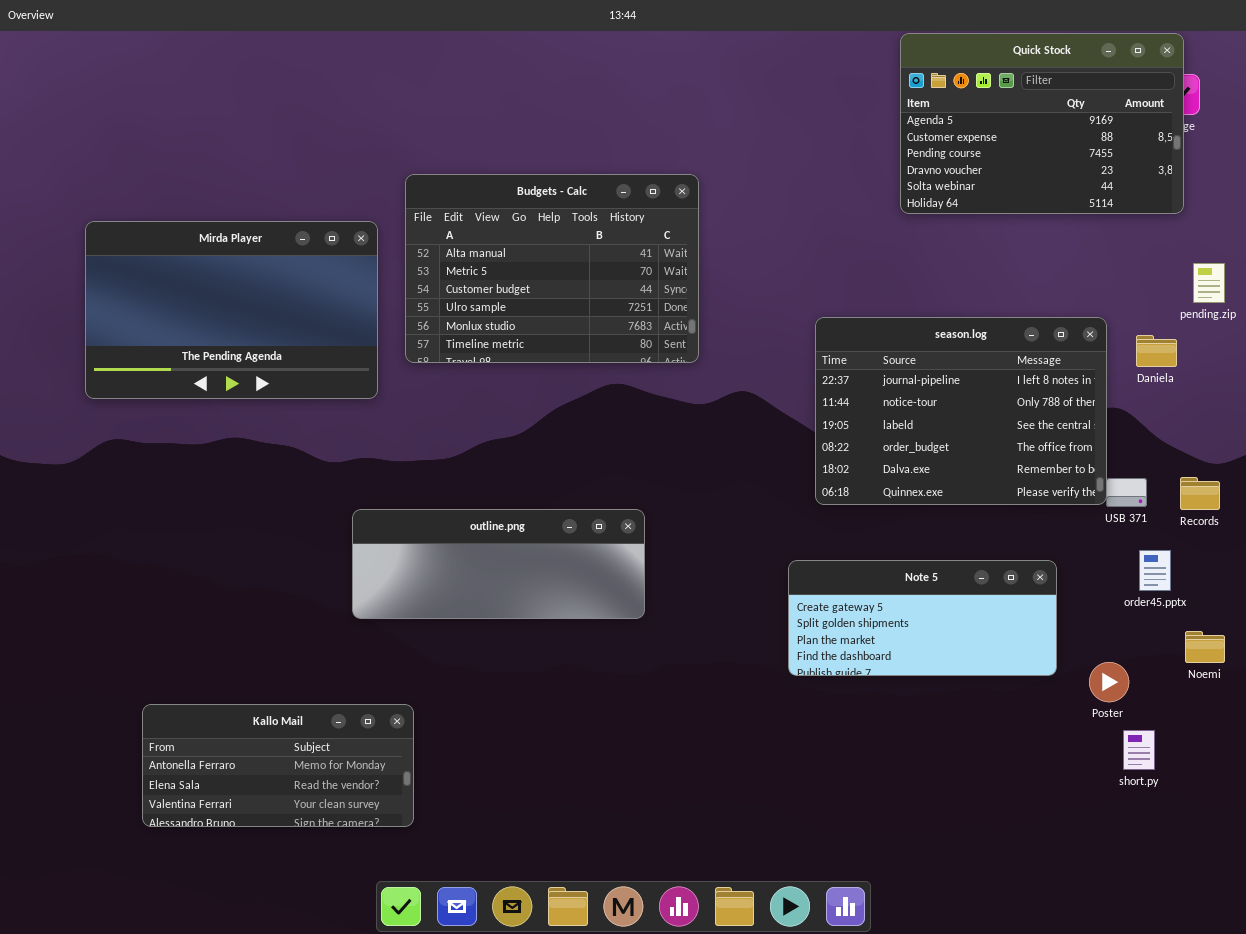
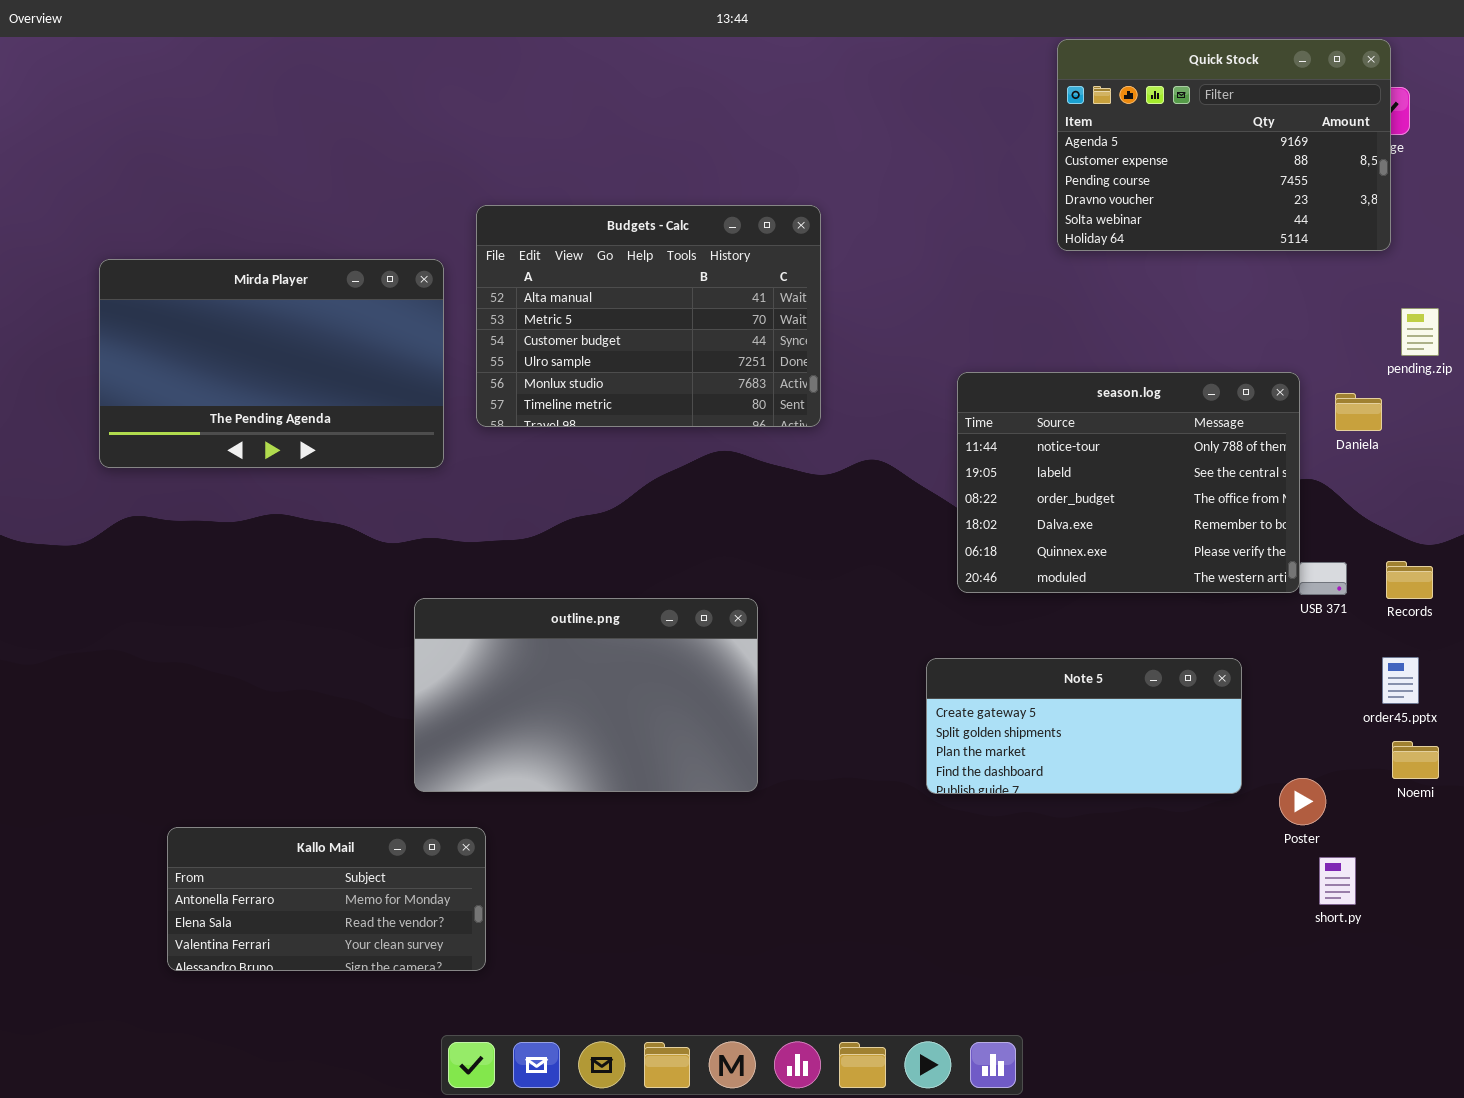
season.log: [815,317,1107,505] -> [957,372,1300,593], scrolled down 1 row
outline.png: [352,509,645,619] -> [414,598,758,792], resized
order45.pptx: [1139,550,1171,591] -> [1382,657,1419,704], moved

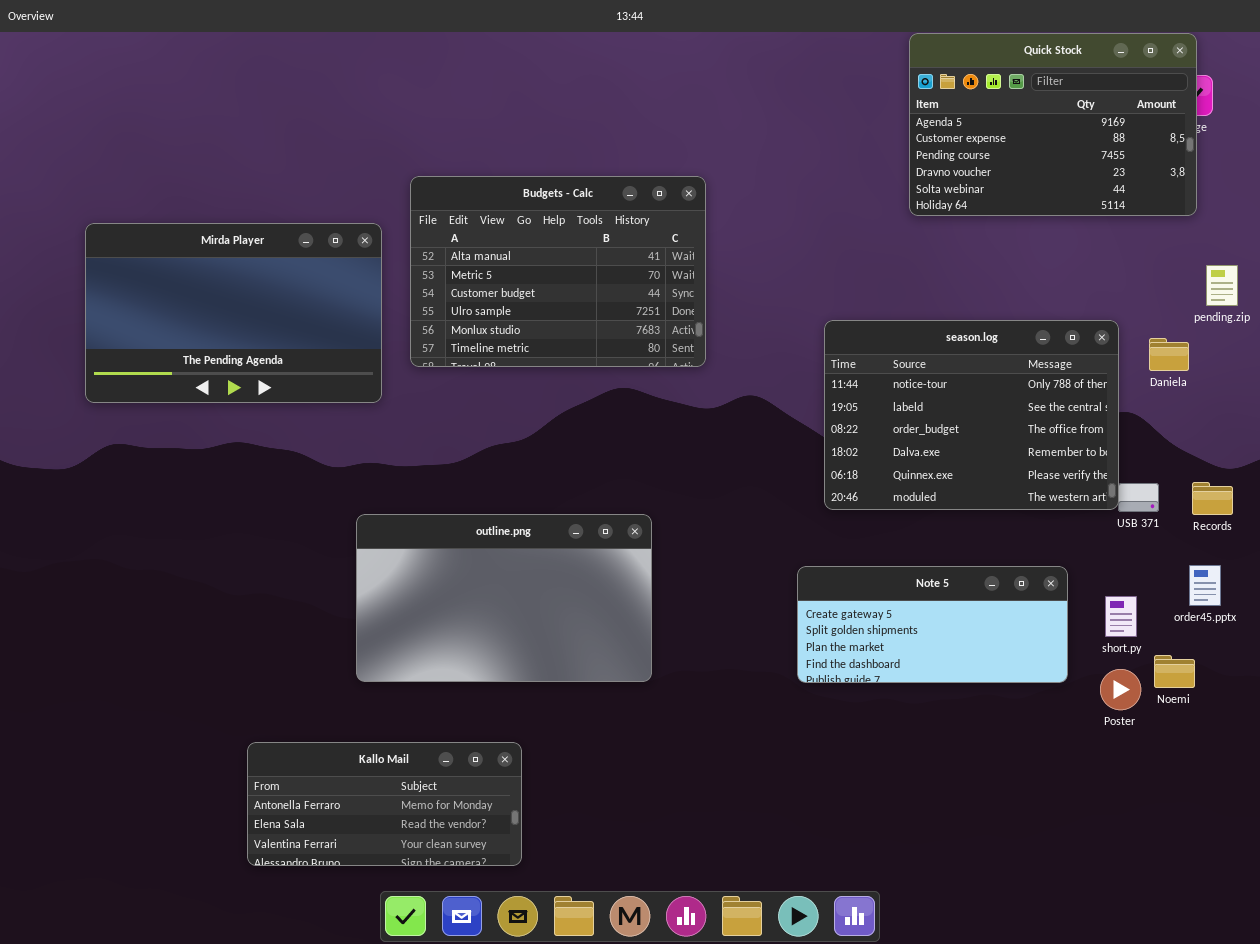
Noemi: [1392,741,1439,779] -> [1154,655,1195,688], moved
Kallo Mail: [167,827,486,971] -> [247,742,522,866], moved
short.py: [1319,857,1356,905] -> [1105,596,1137,637], moved

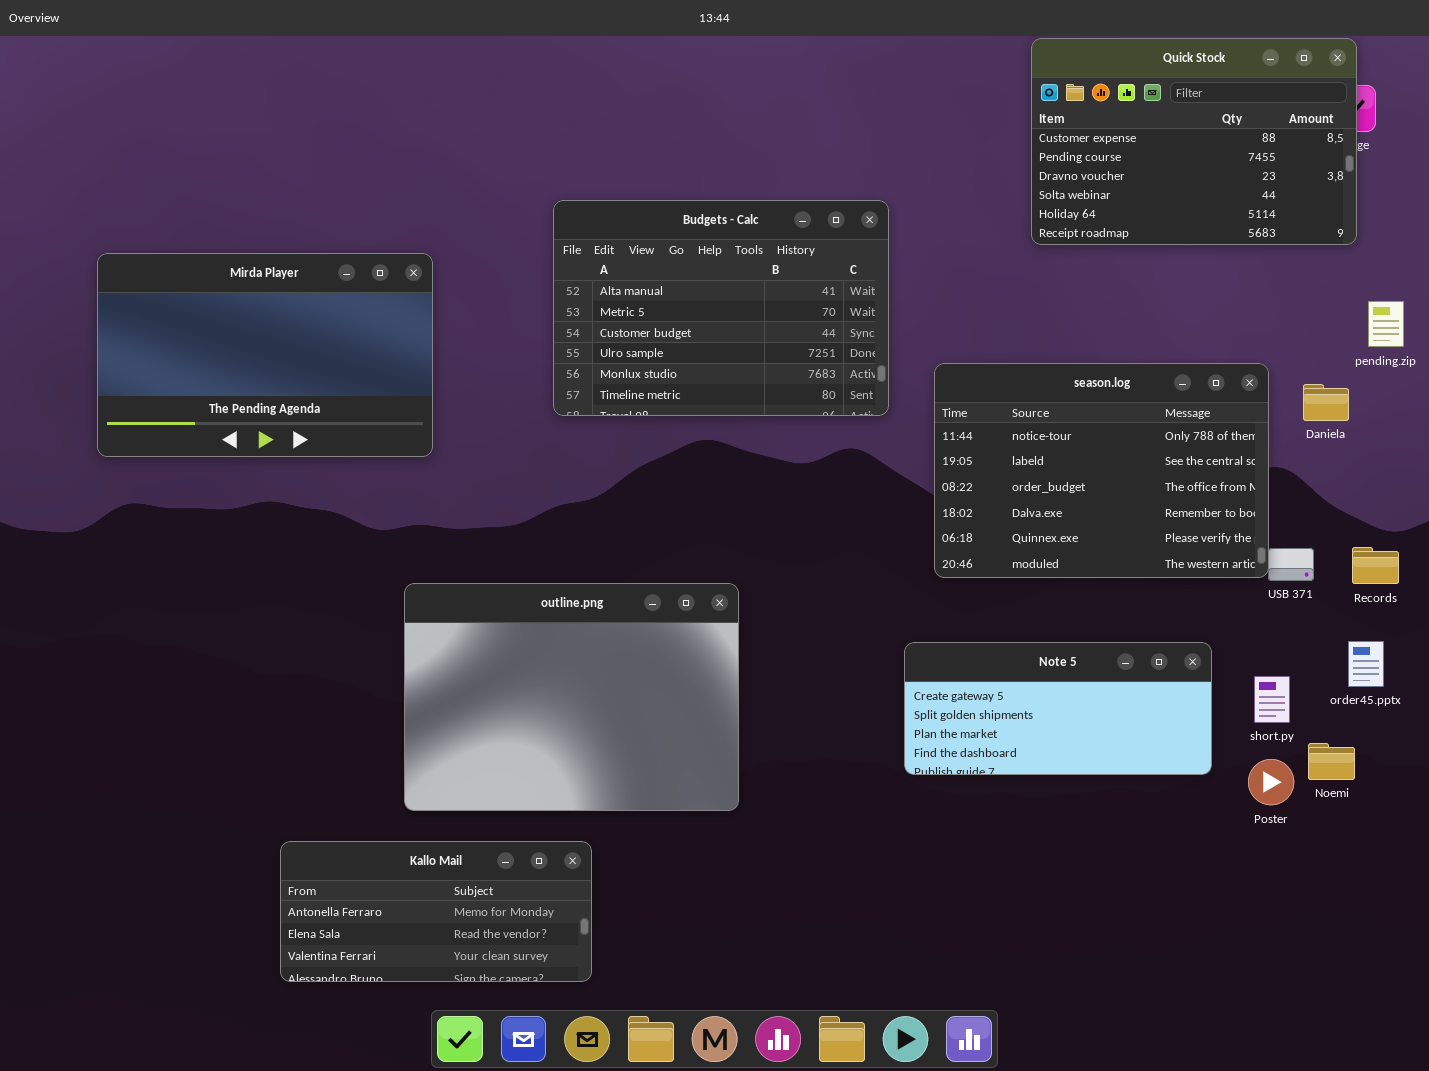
Quick Stock: [909,33,1197,216] -> [1031,38,1357,245], scrolled down 1 row
Budgets - Calc: [410,176,706,367] -> [553,200,889,416], moved
outline.png: [356,514,652,682] -> [404,583,739,811], resized

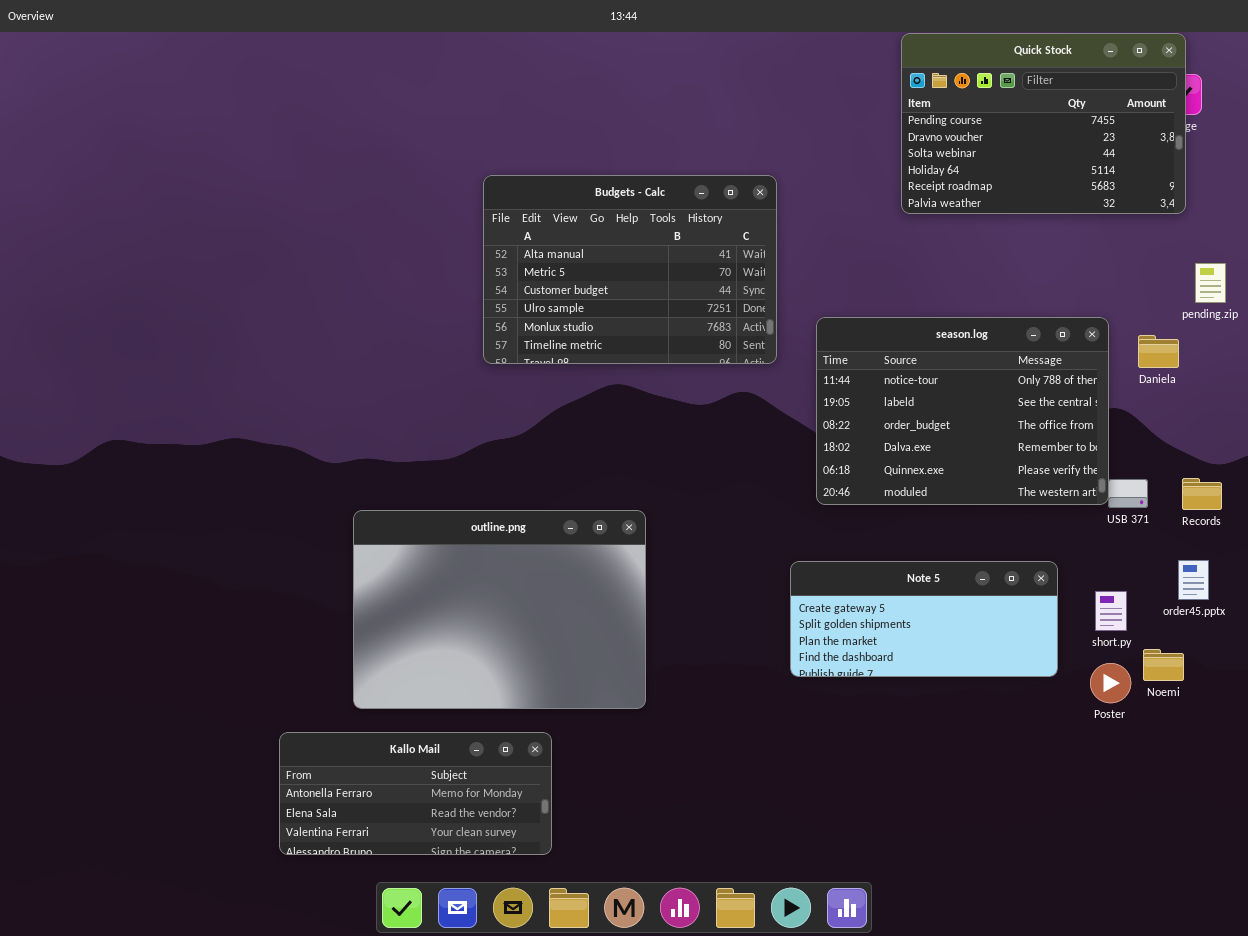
Quick Stock: [1031,38,1357,245] -> [901,33,1186,214], scrolled down 1 row
Mirda Player: [97,253,433,457] -> none, closed
Kallo Mail: [280,841,592,982] -> [279,732,552,855], moved

